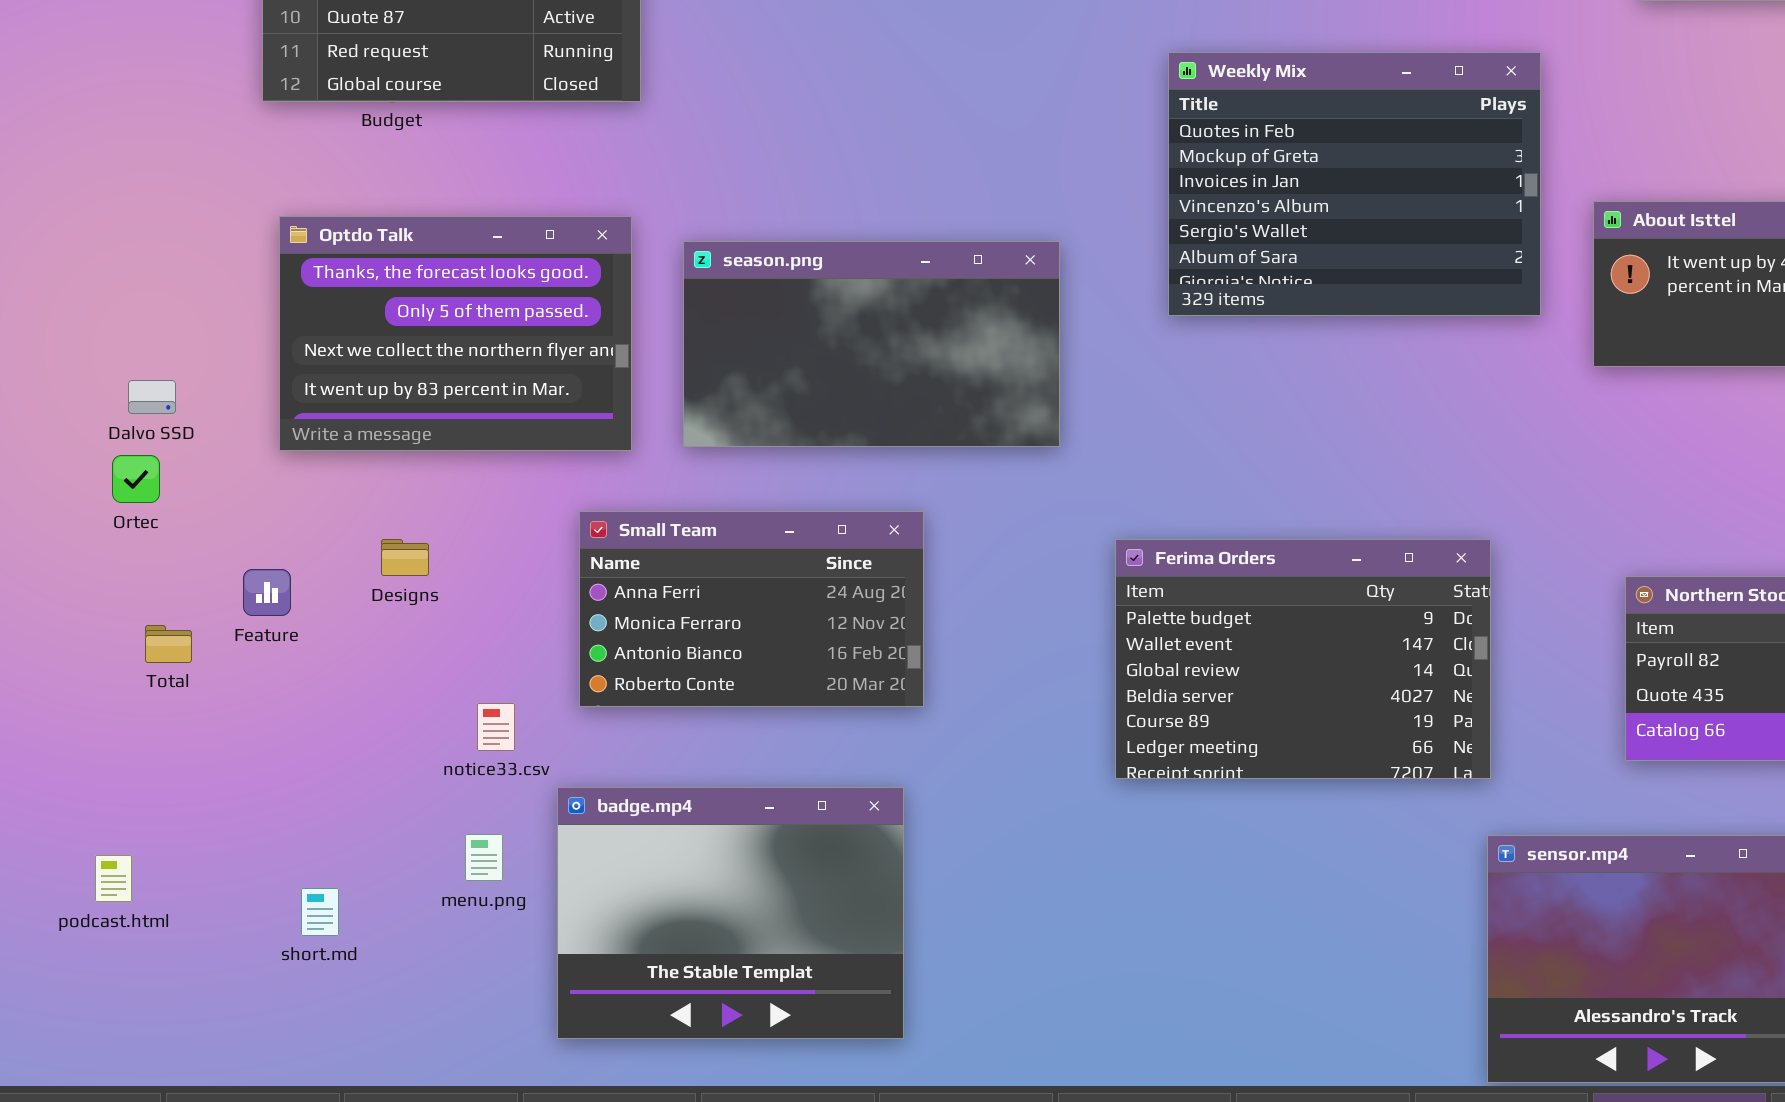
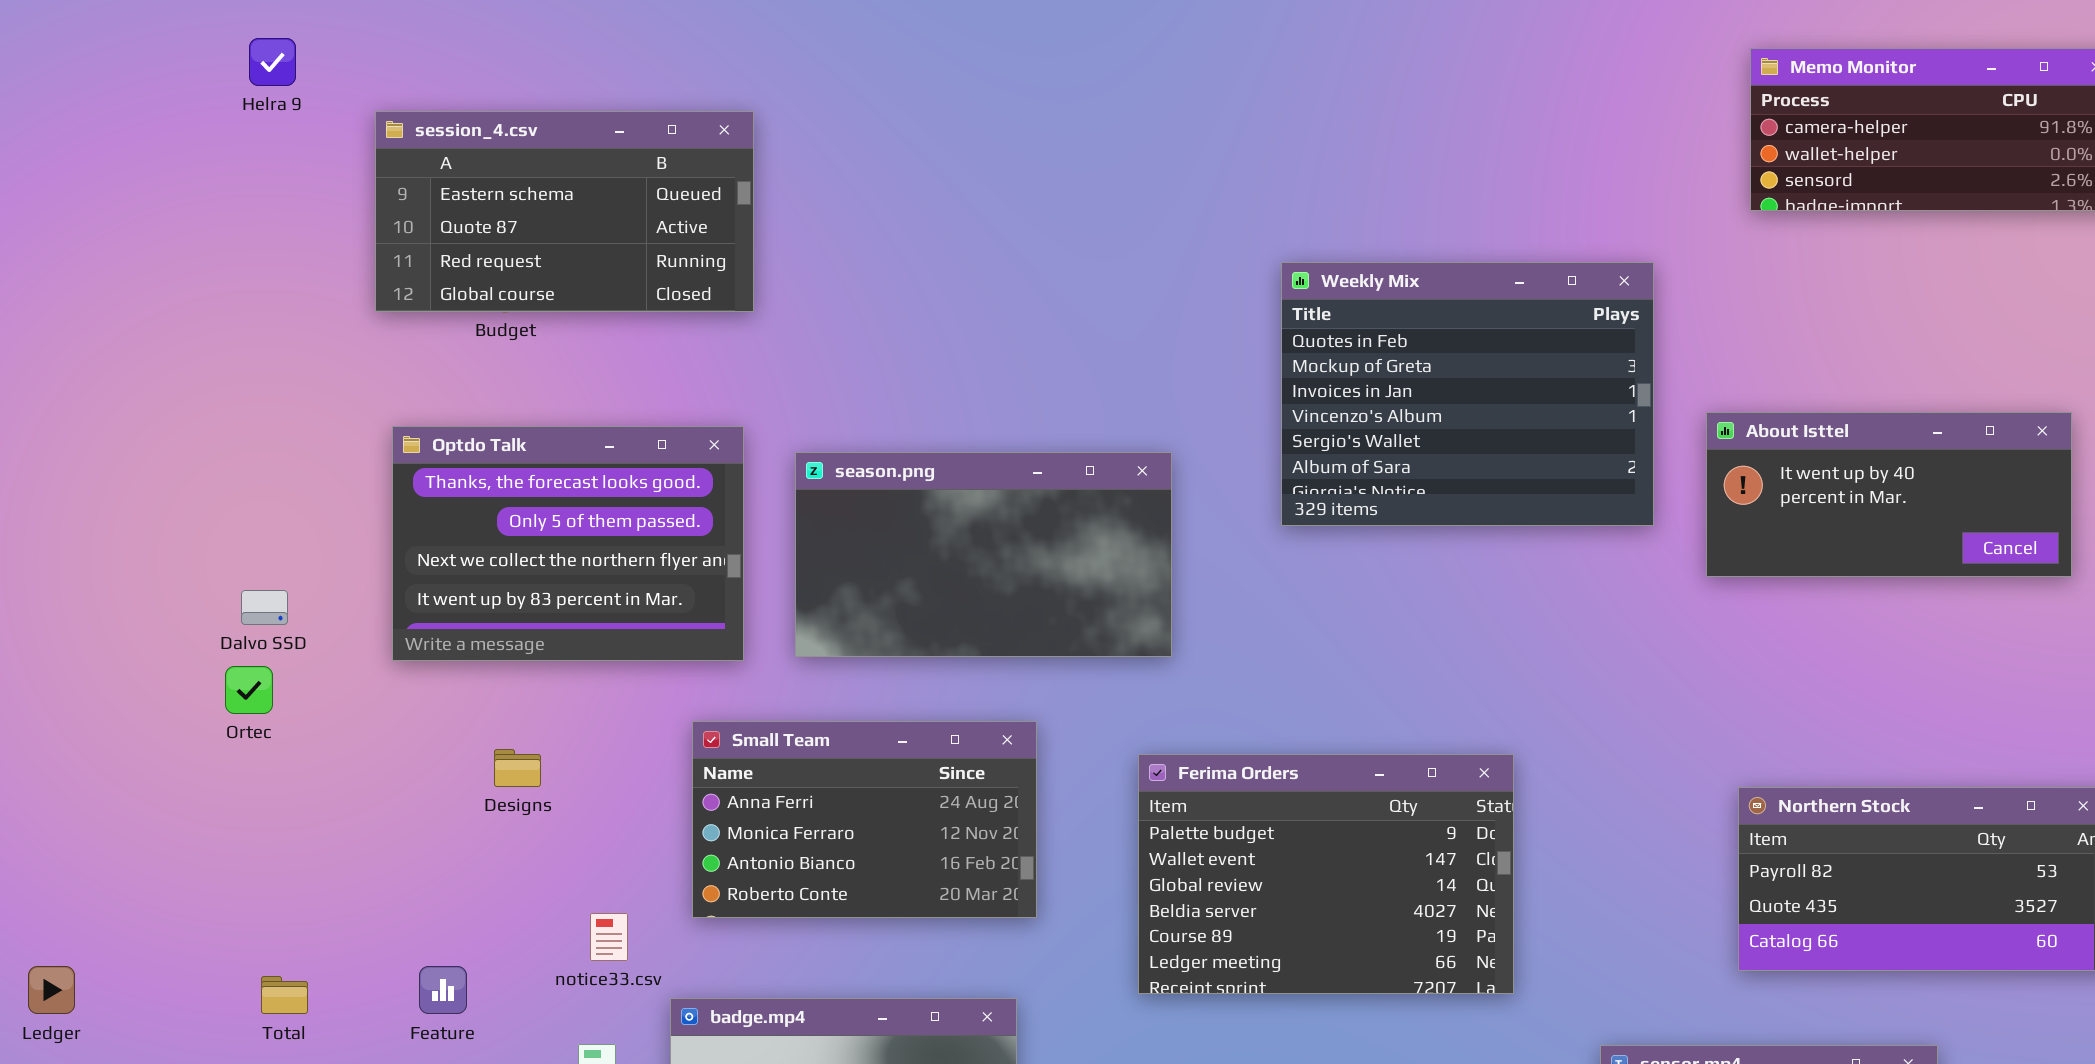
Ferima Orders: [1115,539,1491,779] -> [1138,754,1514,994], moved
Feature: [243,569,291,616] -> [419,966,467,1014], moved
Total: [145,625,192,663] -> [261,976,308,1014], moved

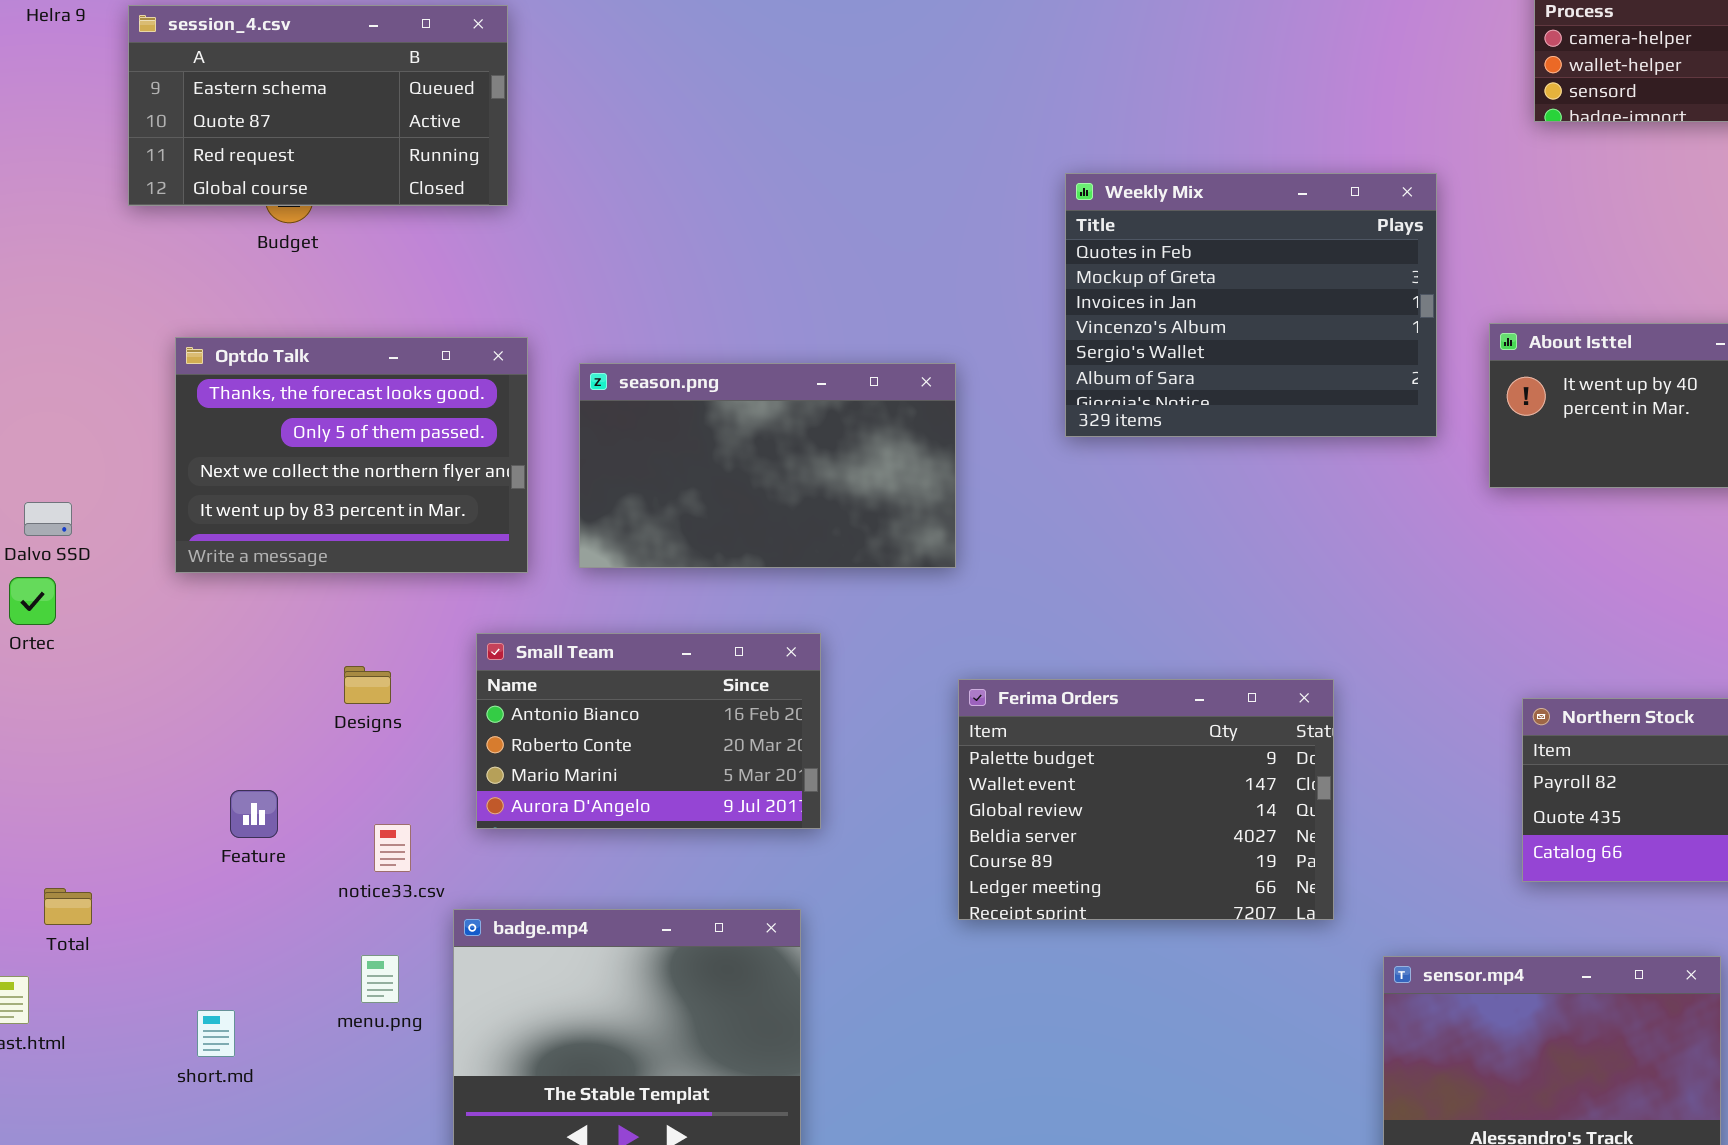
session_4.csv: [375,111,754,312] -> [128,5,508,206], moved
Small Team: [692,721,1037,918] -> [476,633,821,829], scrolled down 2 rows
Designs: [494,749,541,787] -> [344,666,391,704], moved
Ferima Orders: [1138,754,1514,994] -> [958,679,1334,920], moved
Feature: [419,966,467,1014] -> [230,790,278,838], moved

